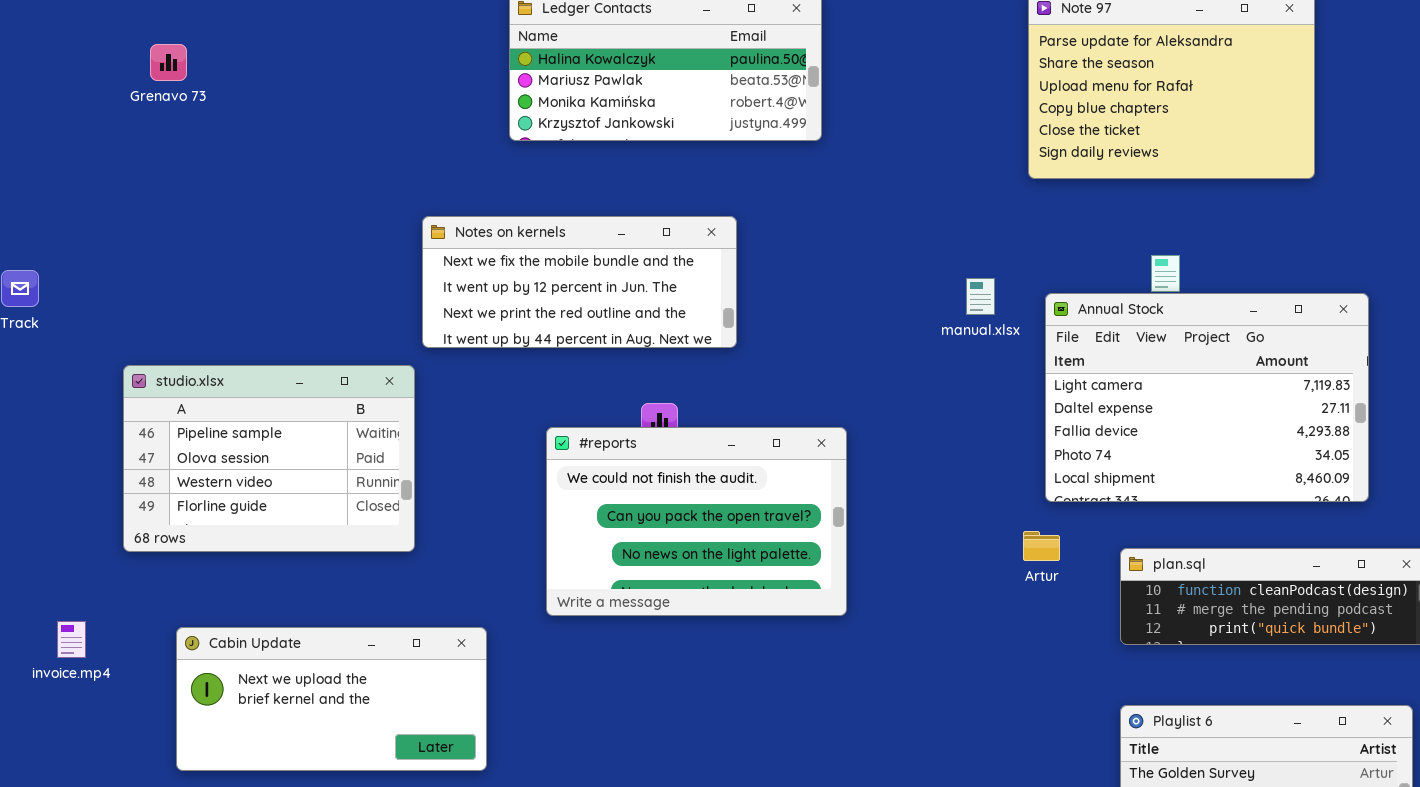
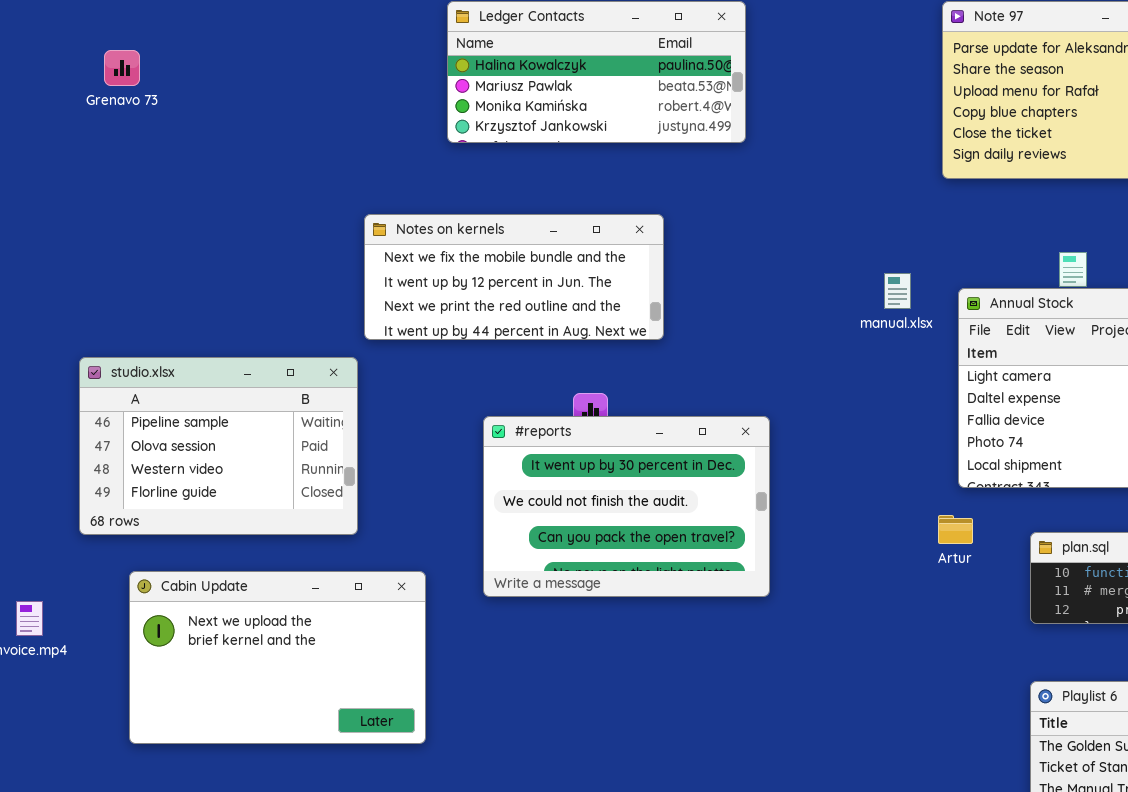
#reports: [546,427,847,616] -> [483,416,770,597], scrolled up 1 row
Cabin Update: [176,627,487,771] -> [129,571,426,744], resized

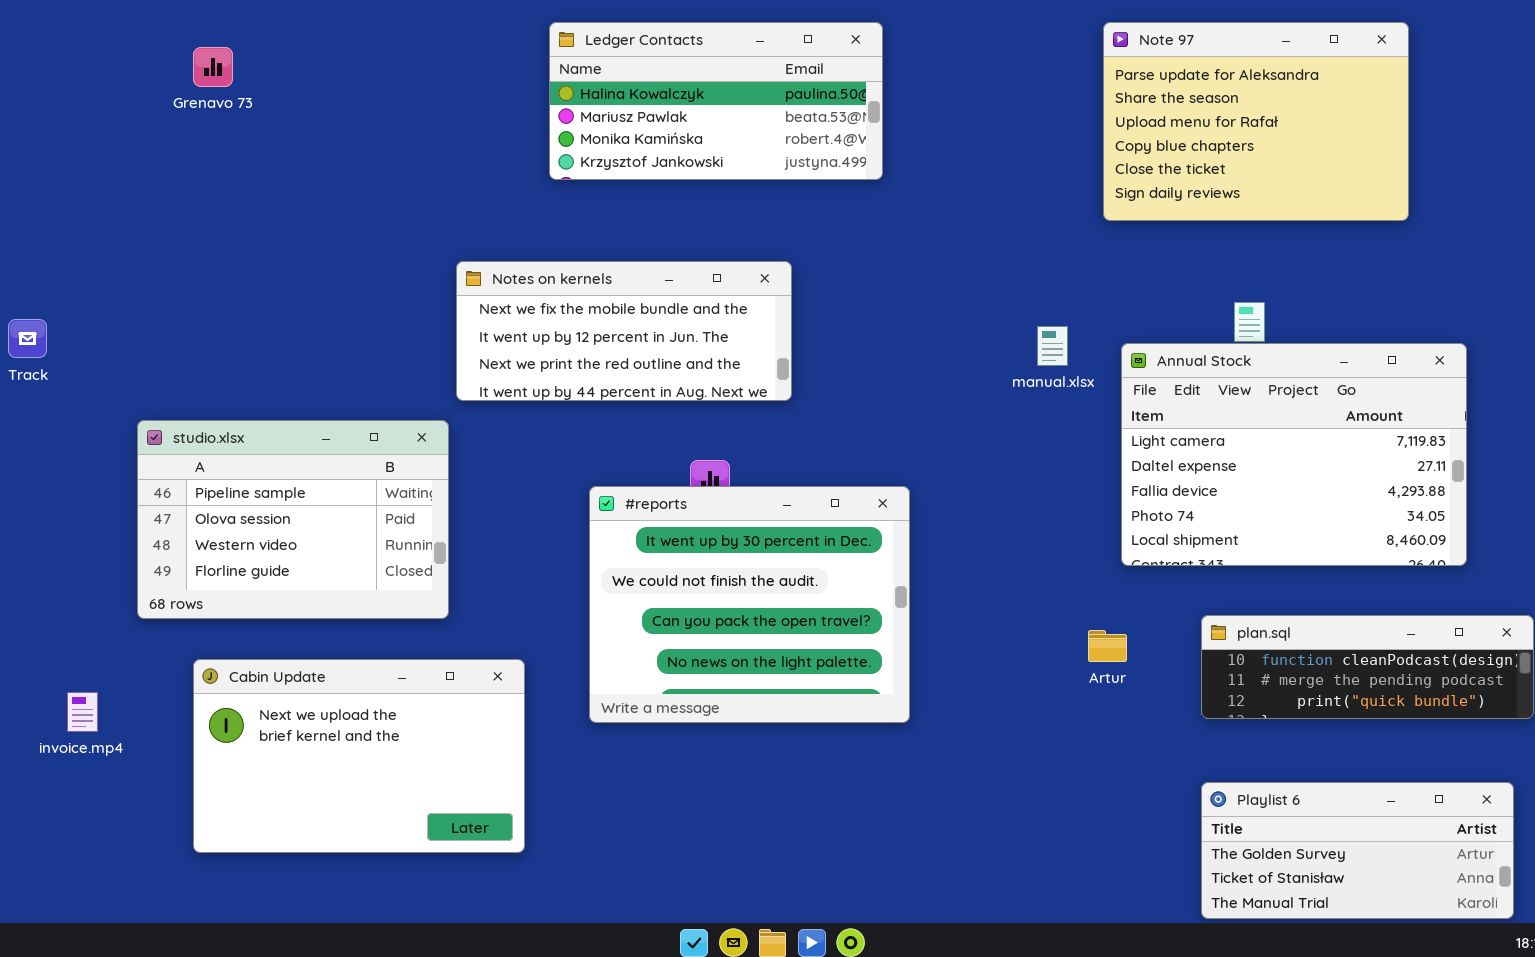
Grenavo 73: [104,50,140,86] -> [193,47,233,87], moved
#reports: [483,416,770,597] -> [589,486,910,723], resized
Artur: [938,515,973,544] -> [1088,630,1127,662], moved

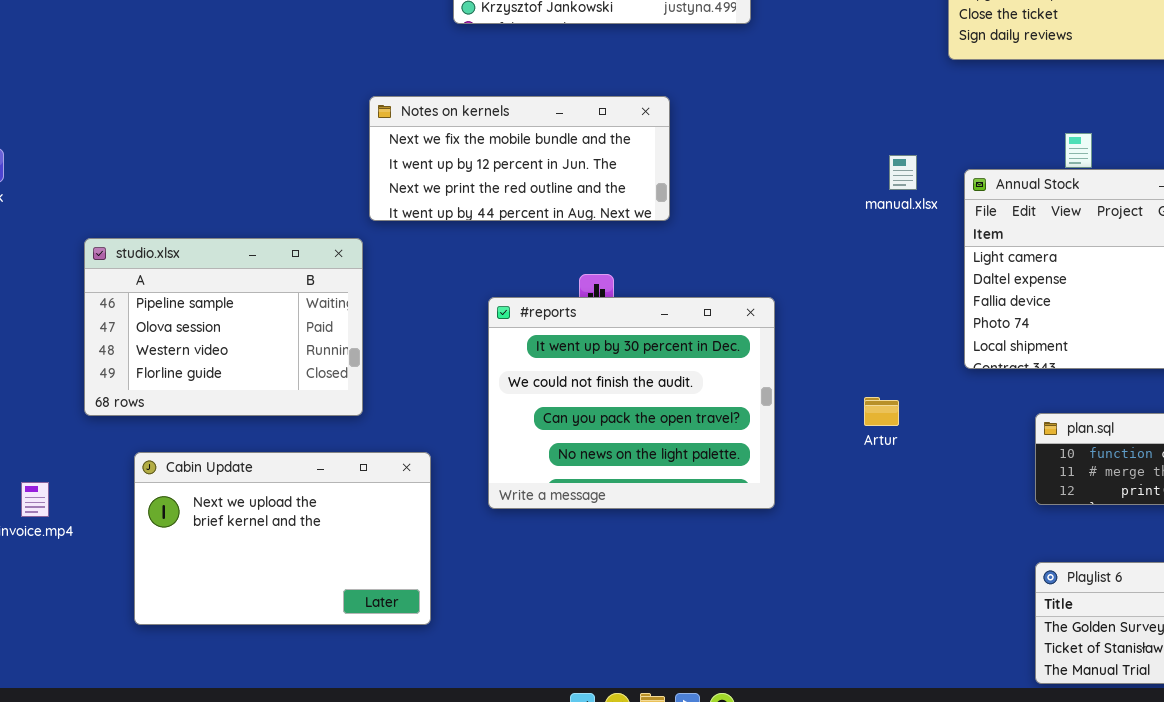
Artur: [1088,630,1127,662] -> [864,397,899,426], moved

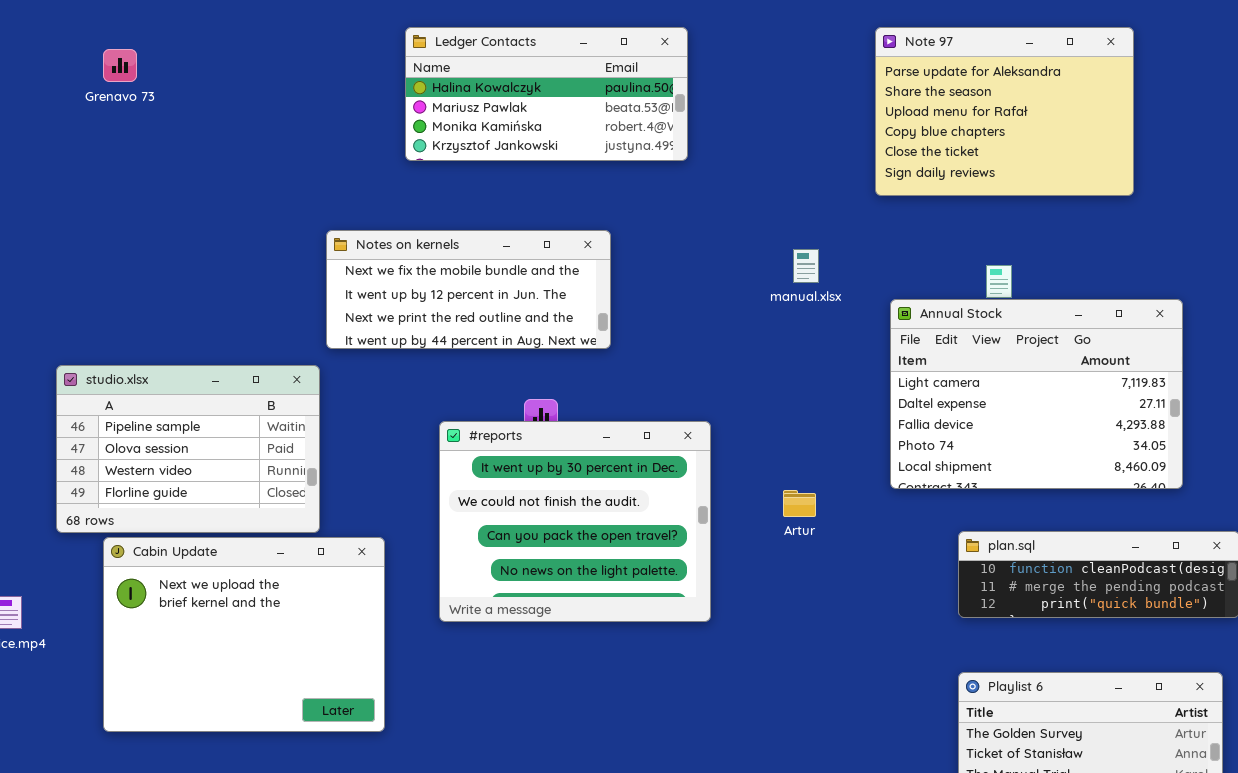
manual.xlsx: [889,155,917,190] -> [793,249,819,283], moved
Artur: [864,397,899,426] -> [783,490,816,517], moved
Cabin Update: [134,452,431,625] -> [103,537,385,732], resized

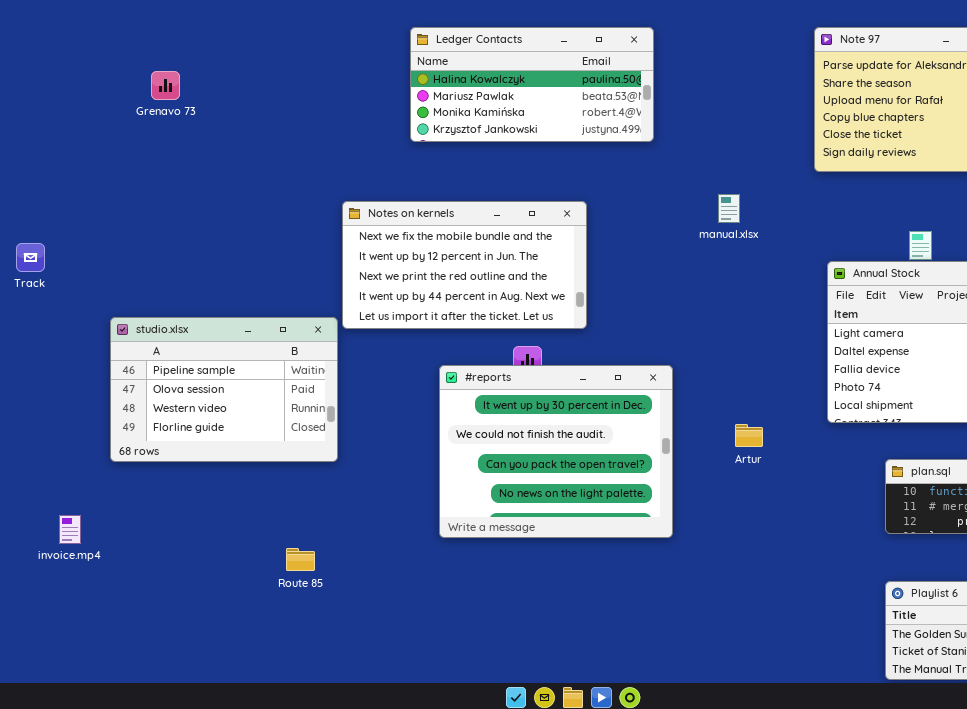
Grenavo 73: [103,49,137,82] -> [151,71,180,100], moved
Notes on kernels: [326,230,611,349] -> [342,201,587,329], resized
manual.xlsx: [793,249,819,283] -> [718,194,740,223], moved
Cabin Update: [103,537,385,732] -> none, closed

